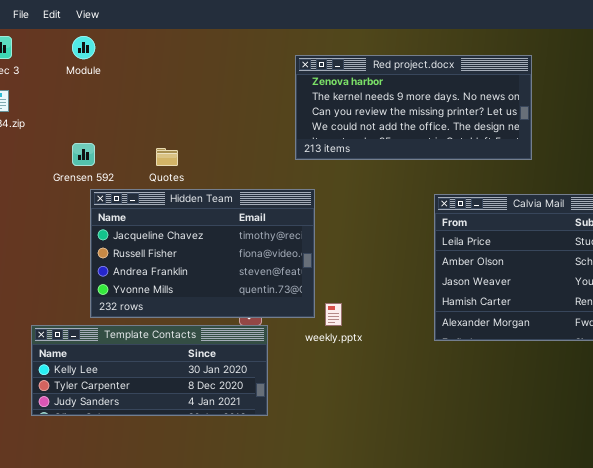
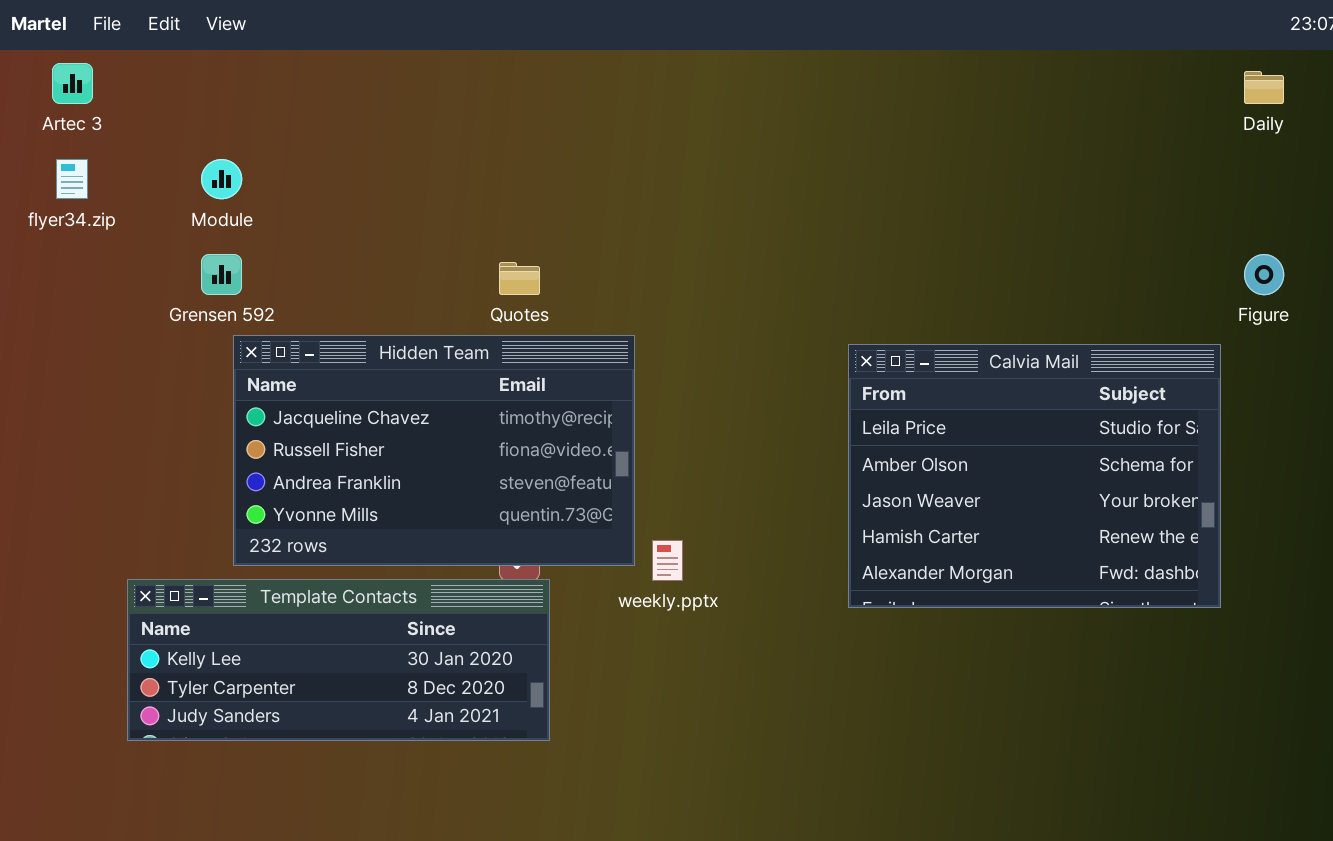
Module: [72,36,95,59] -> [201,159,242,199], moved
Red project.docx: [295,55,532,160] -> none, closed
Quotes: [156,148,178,166] -> [499,262,540,295], moved

